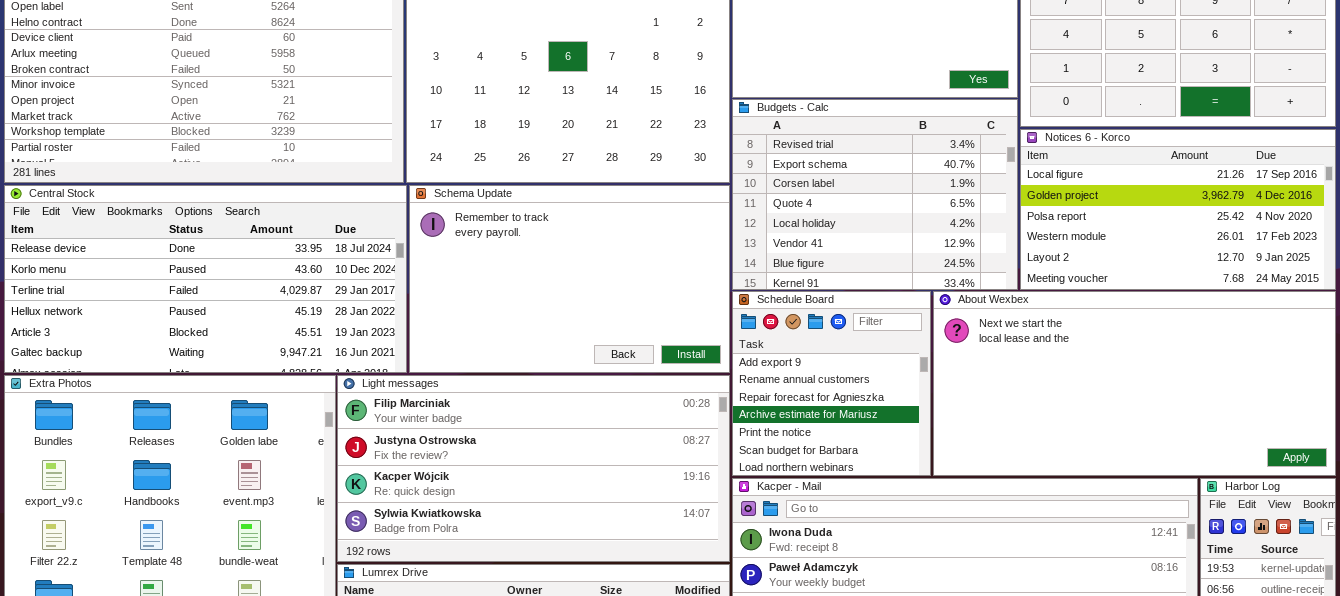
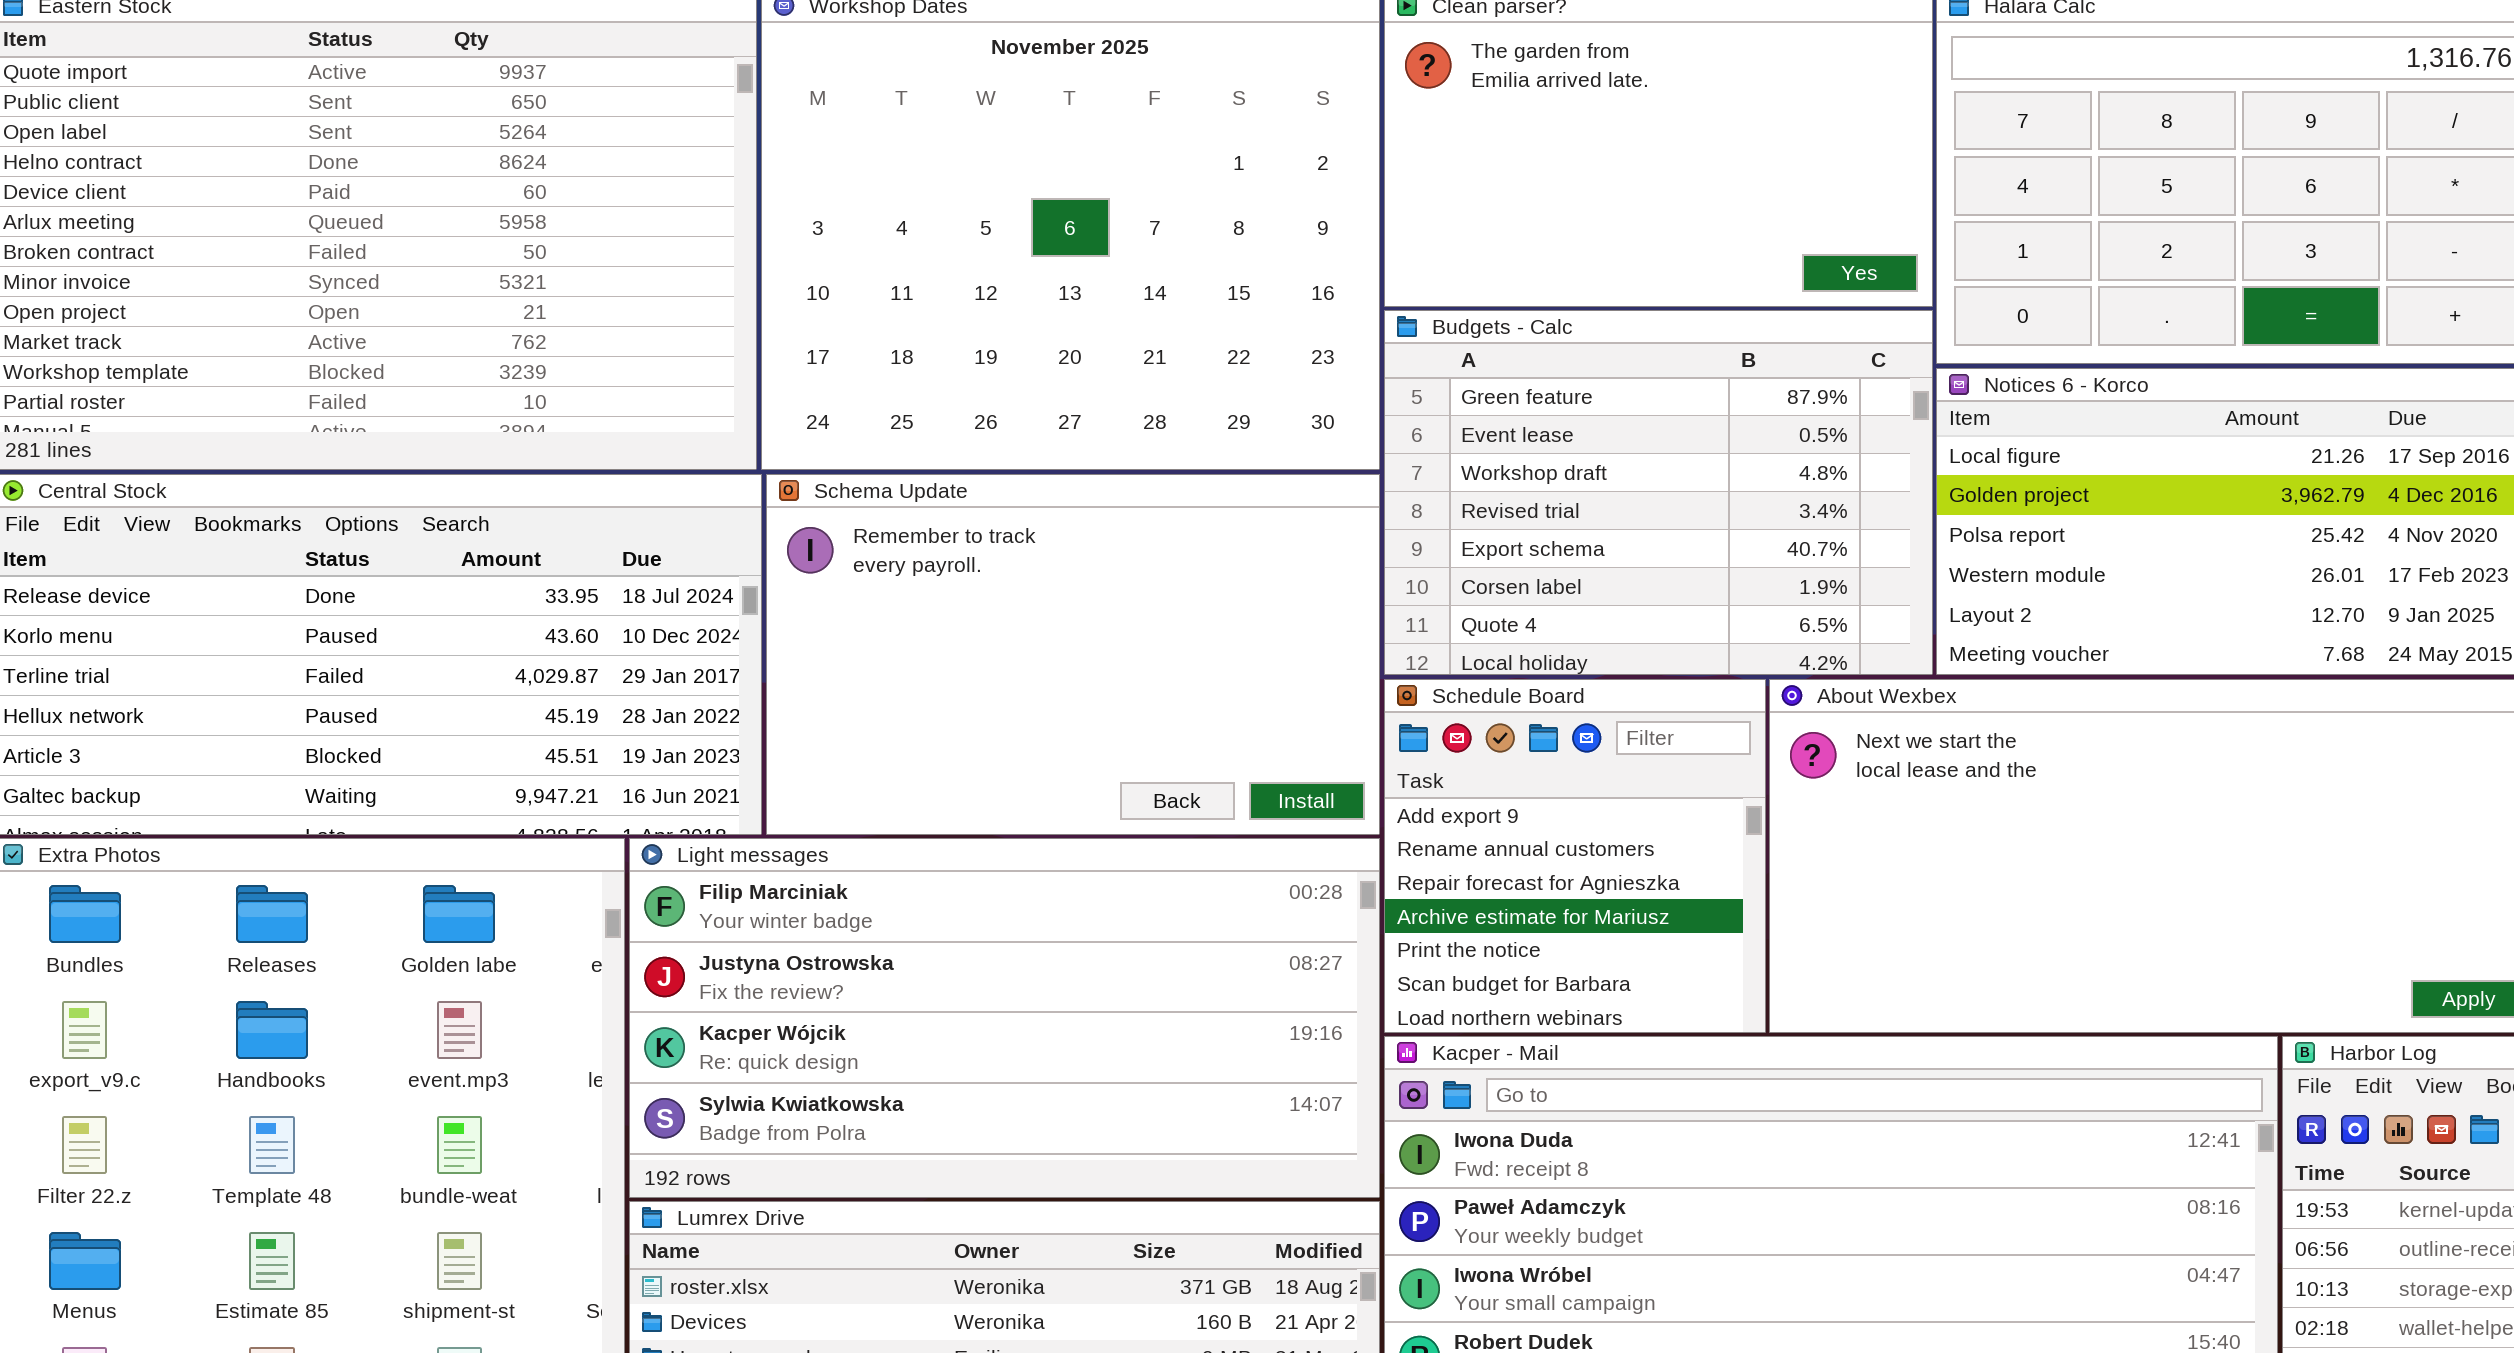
Budgets - Calc: [732,99,1018,290] -> [1384,310,1933,675], scrolled up 3 rows

